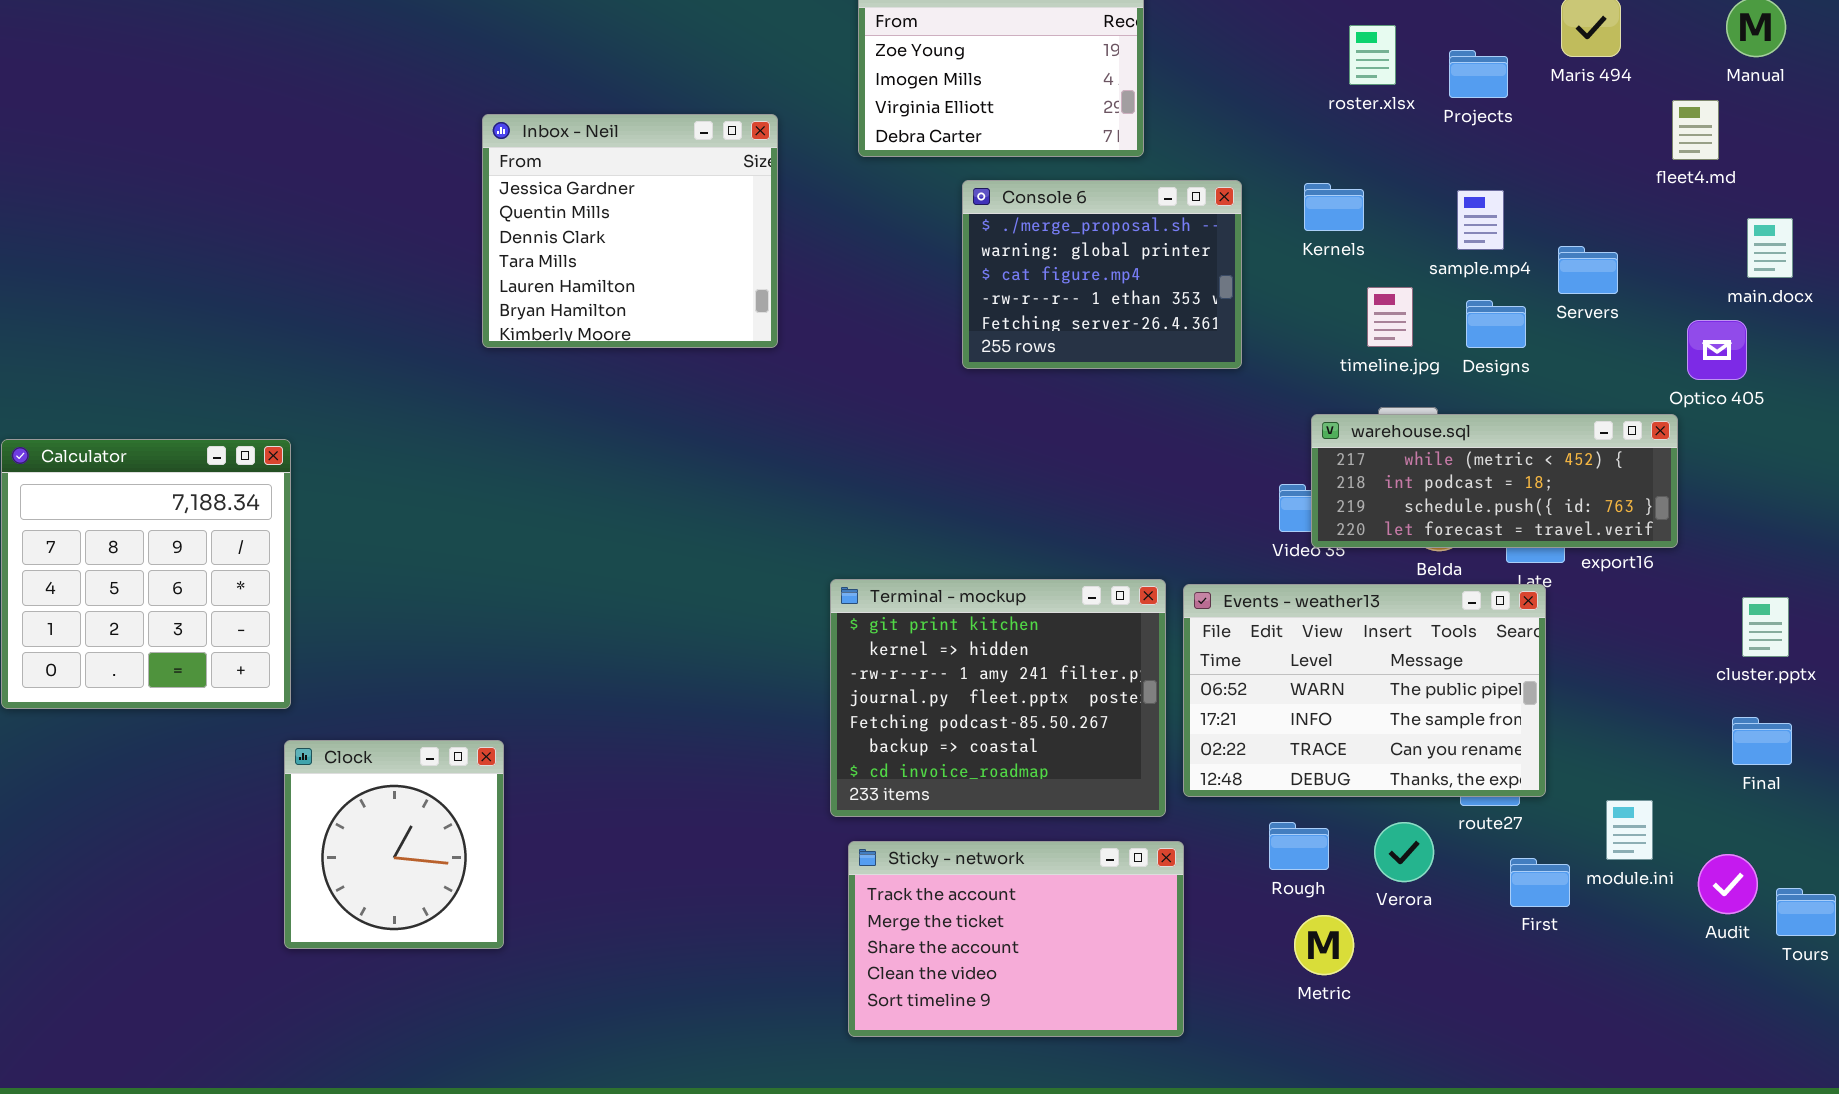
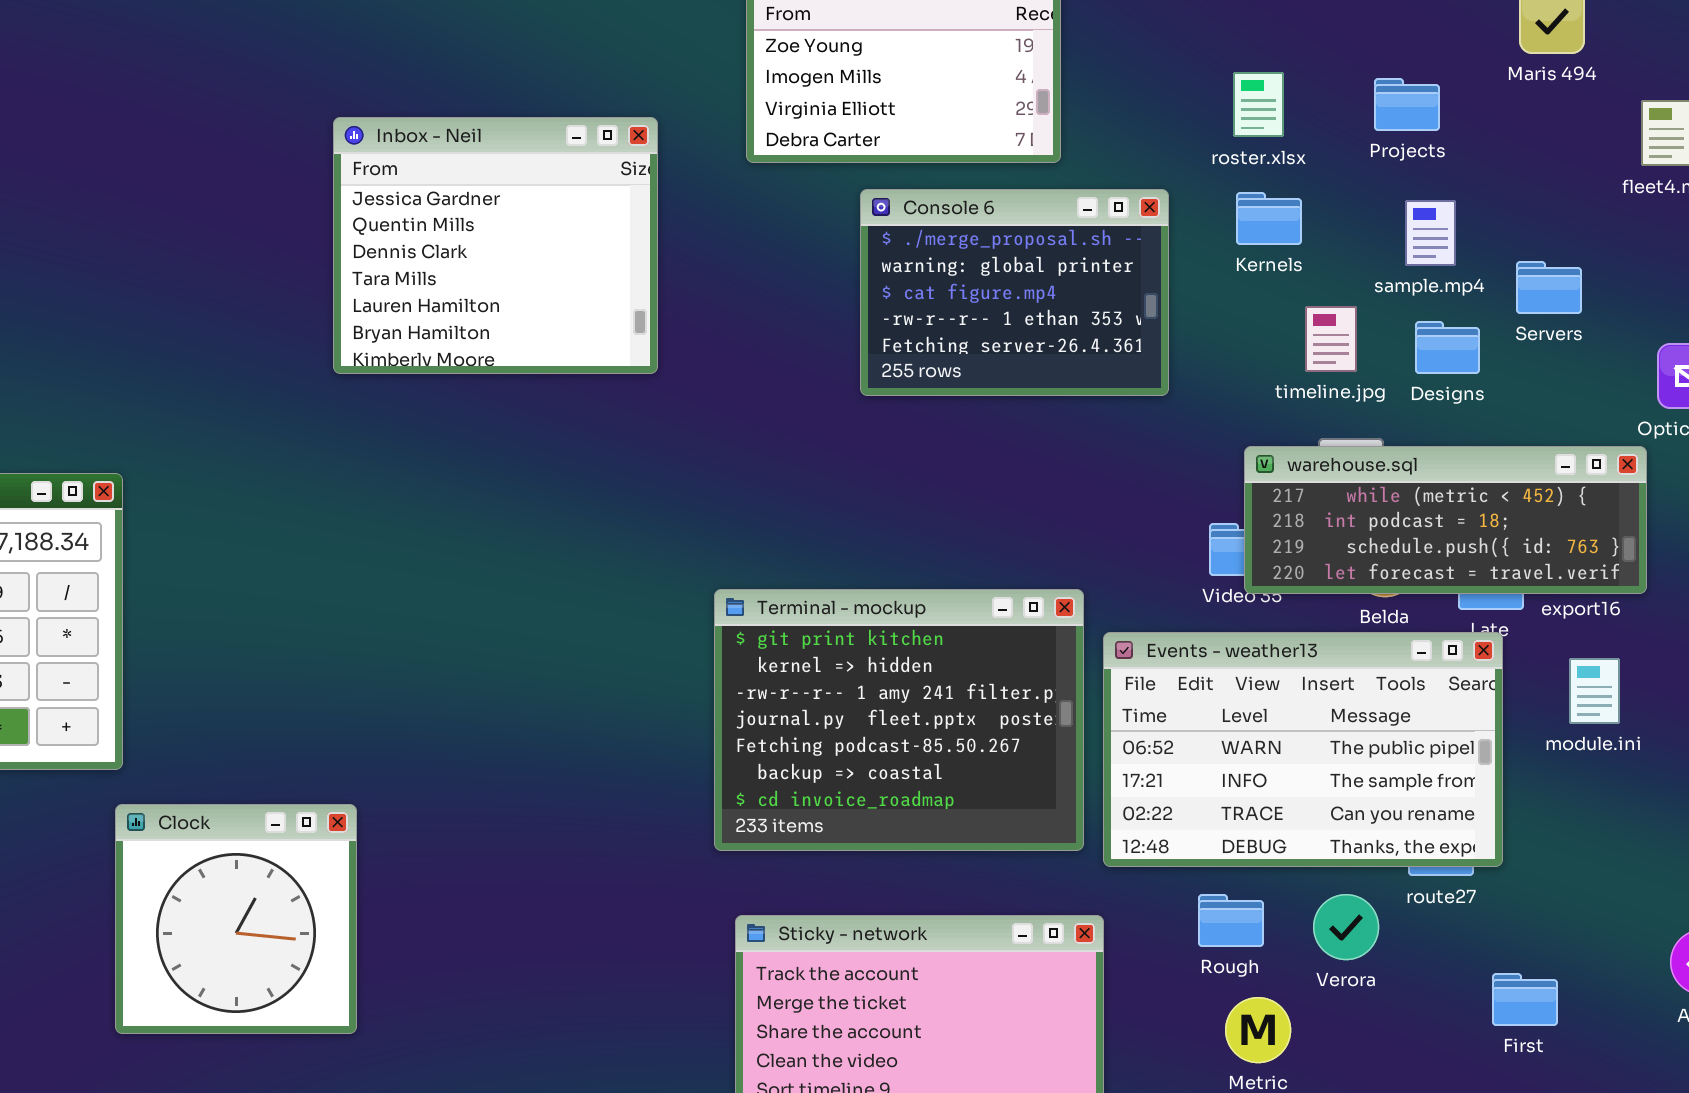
roster.xlsx: [1349,25,1396,85] -> [1233,72,1284,137], moved
Projects: [1449,50,1508,98] -> [1374,78,1440,131], moved
Terminal - mockup: [830,579,1166,817] -> [714,589,1084,851], moved
module.ini: [1606,800,1653,860] -> [1569,658,1620,724], moved
First: [1510,858,1570,907] -> [1492,973,1558,1026], moved

